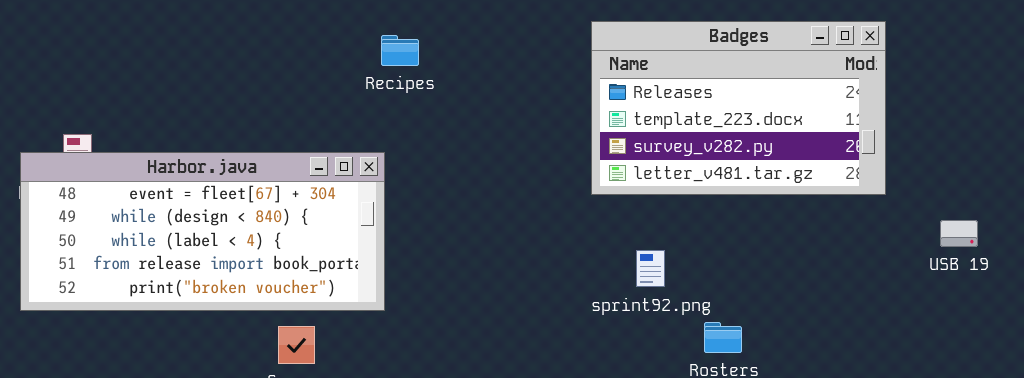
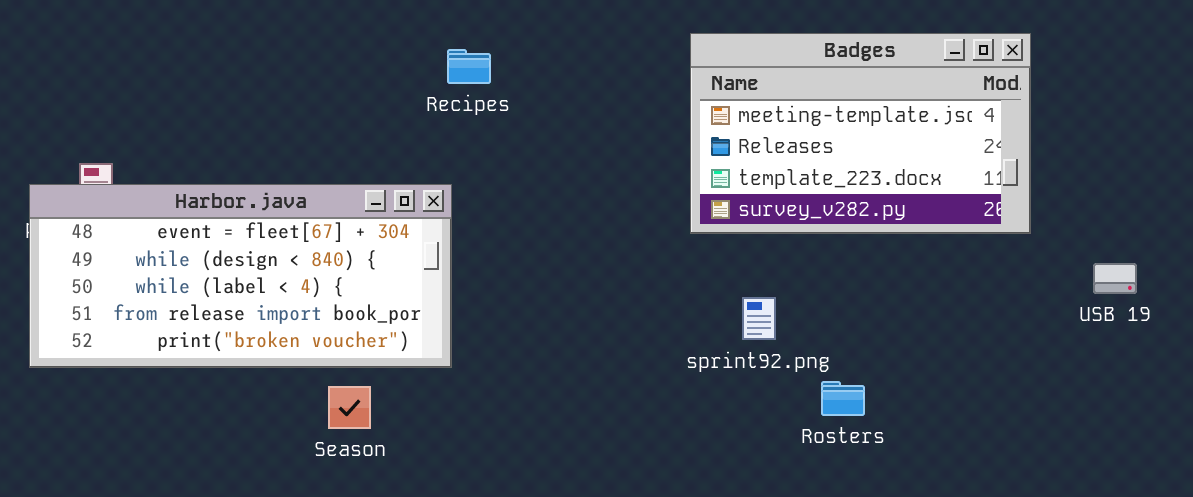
Badges: [591,21,886,195] -> [690,33,1031,234], scrolled up 1 row

